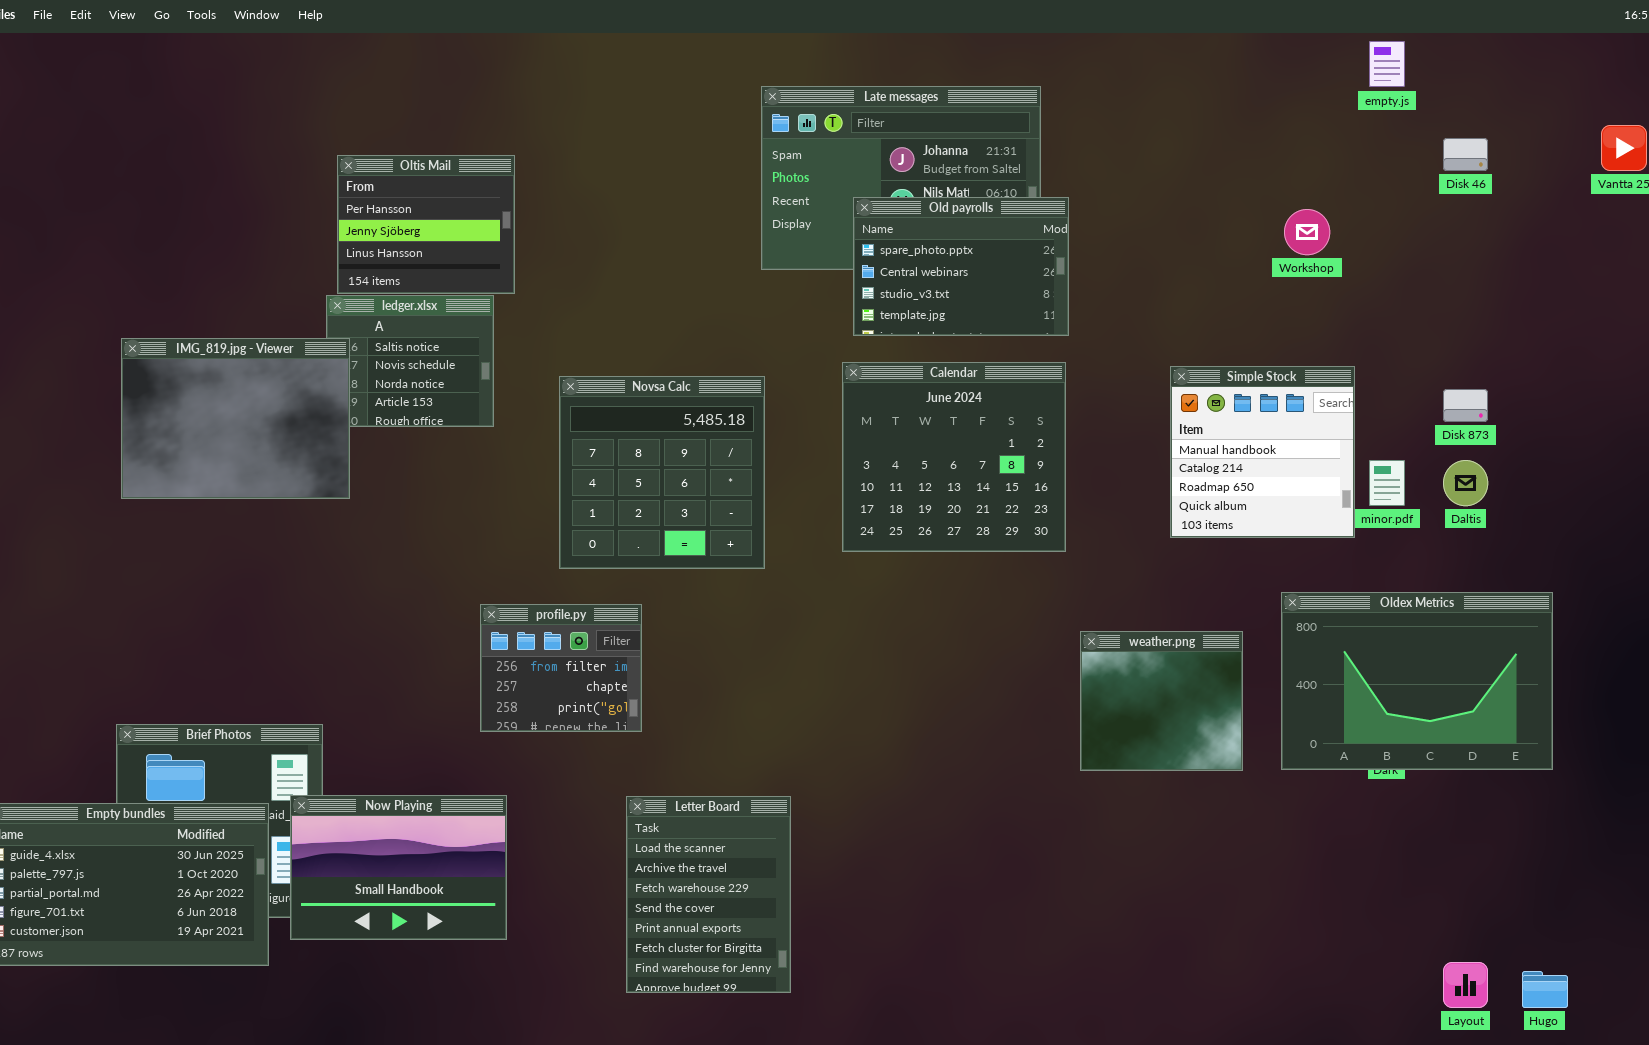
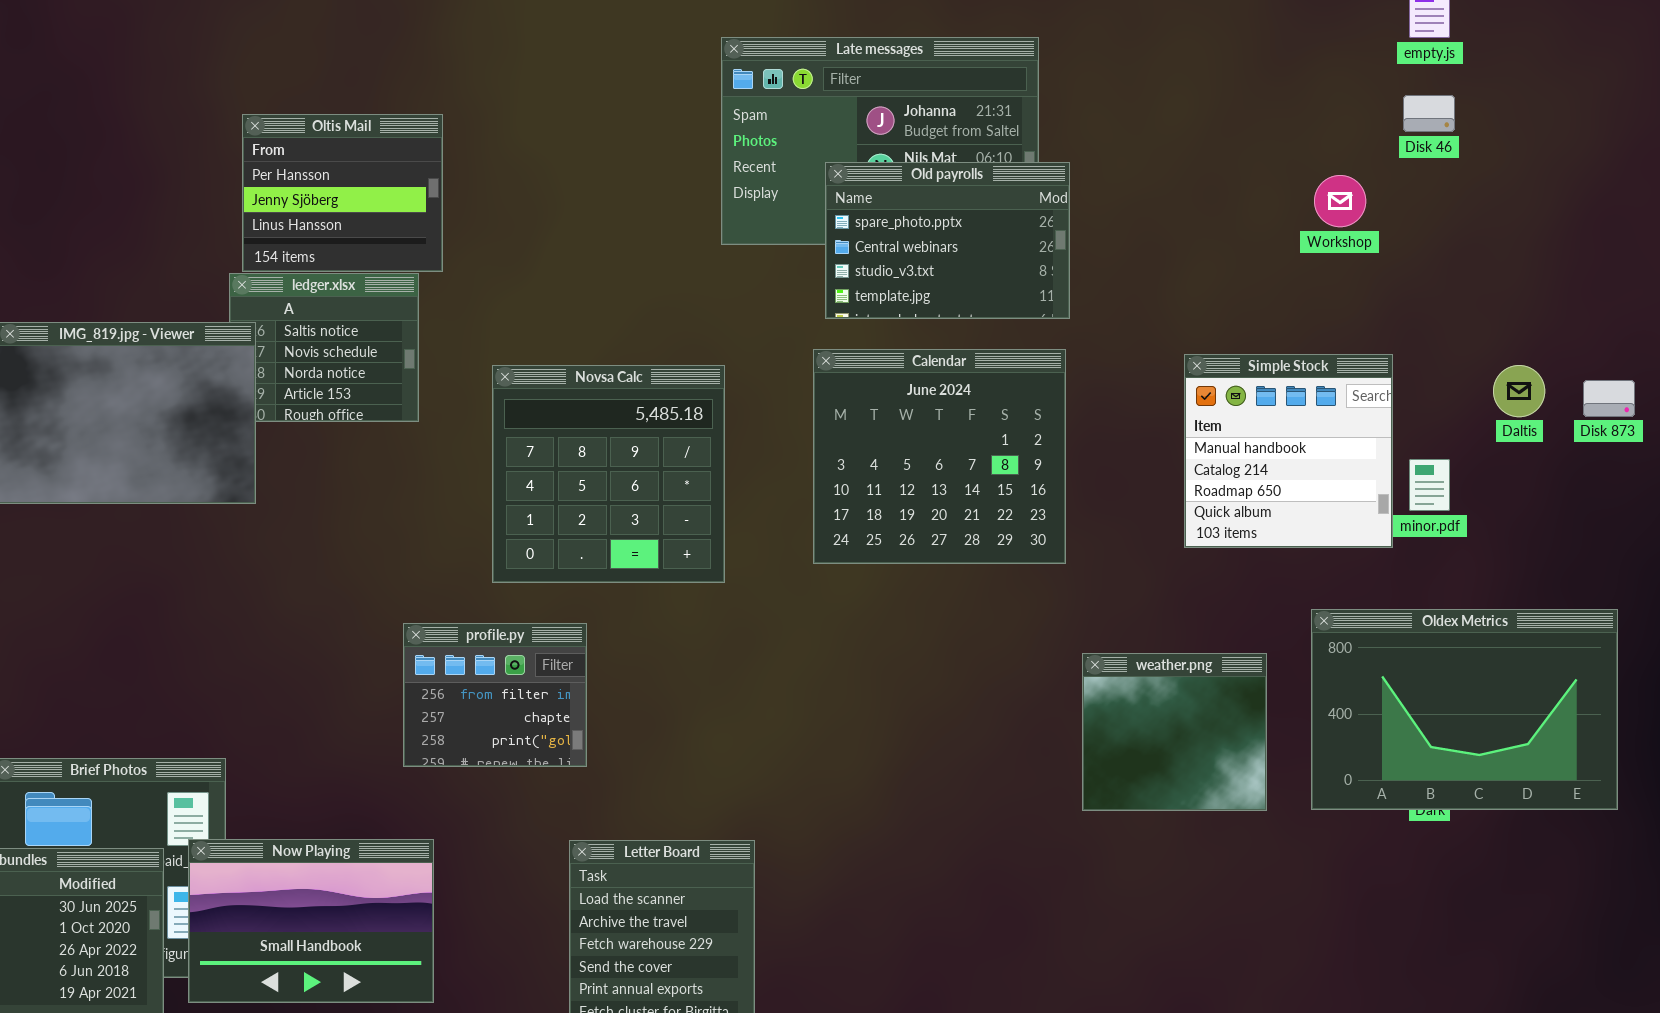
Disk 46: [1443,138,1488,171] -> [1403,95,1455,132], moved
Disk 873: [1443,389,1488,422] -> [1583,380,1635,417], moved
Daltis: [1443,460,1488,506] -> [1493,365,1545,417], moved

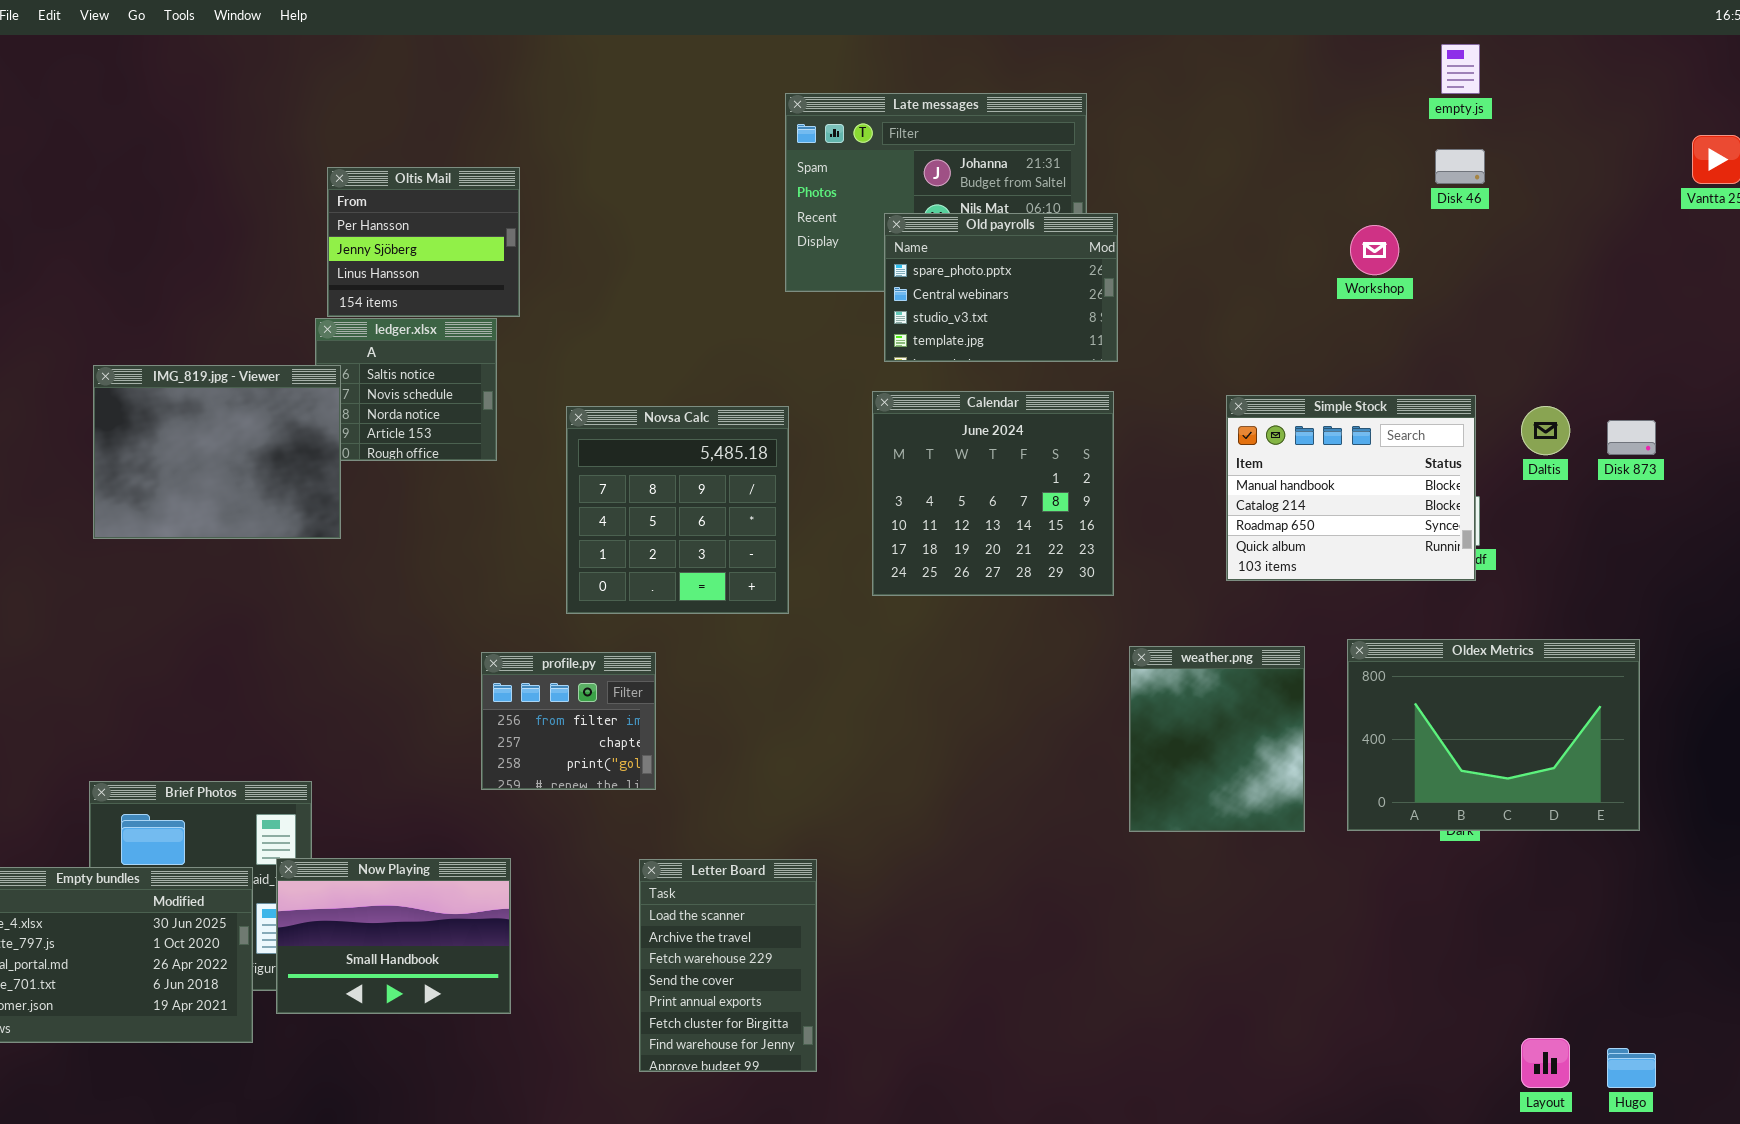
Simple Stock: [1184,354,1393,548] -> [1226,395,1476,581], resized
weather.png: [1082,653,1267,811] -> [1129,646,1305,832], resized

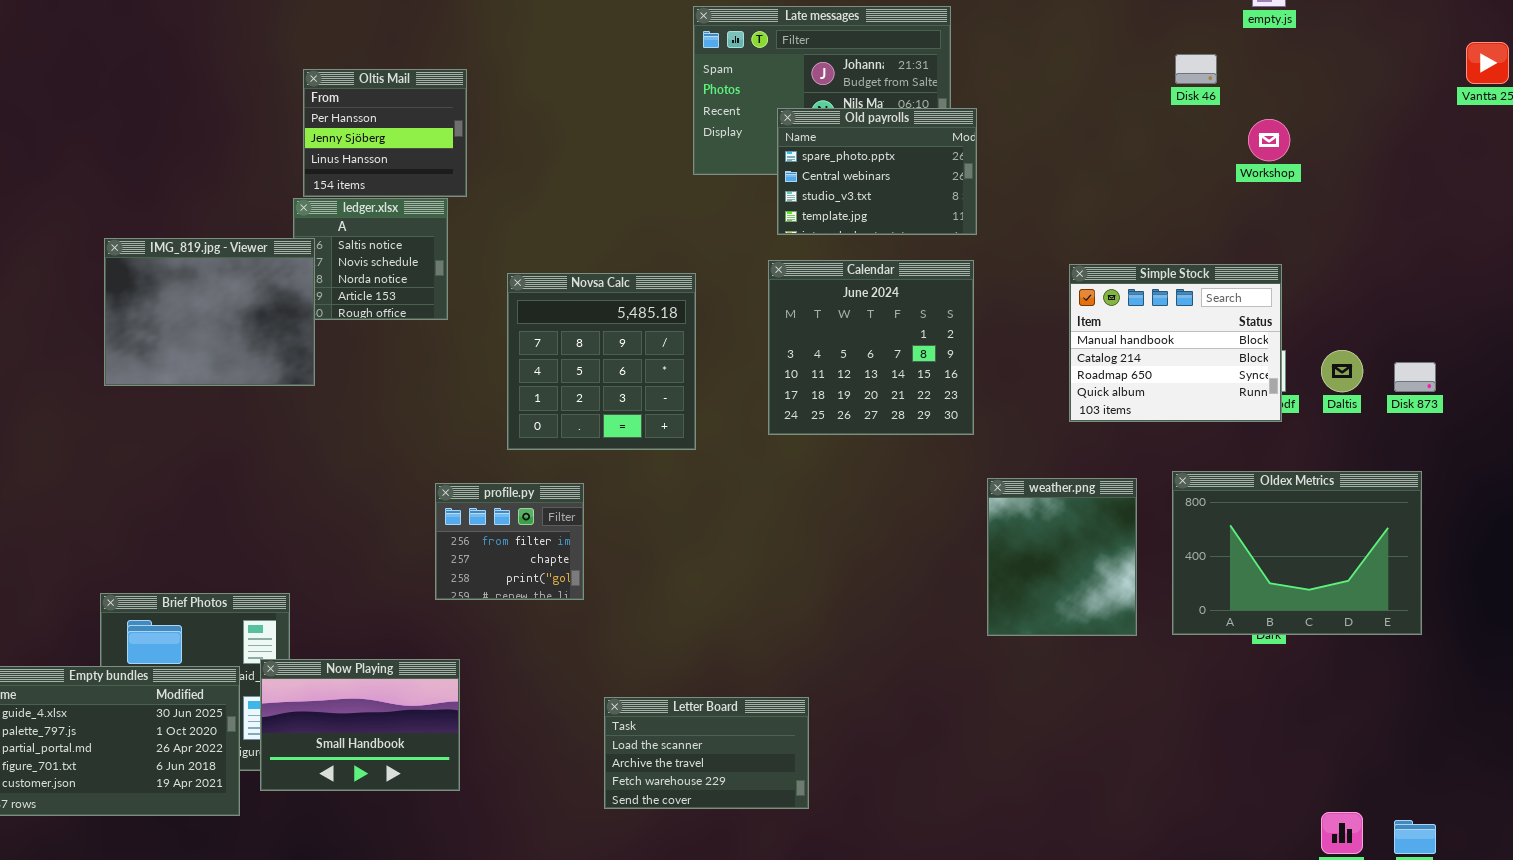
Disk 46: [1435,149,1485,184] -> [1175,54,1217,84], moved
Workshop: [1350,225,1399,275] -> [1248,119,1290,161], moved
Daltis: [1521,406,1570,455] -> [1321,350,1363,392], moved
Disk 873: [1607,420,1656,455] -> [1394,362,1436,392], moved
Letter Board: [639,859,817,1072] -> [604,697,809,809], moved, resized

